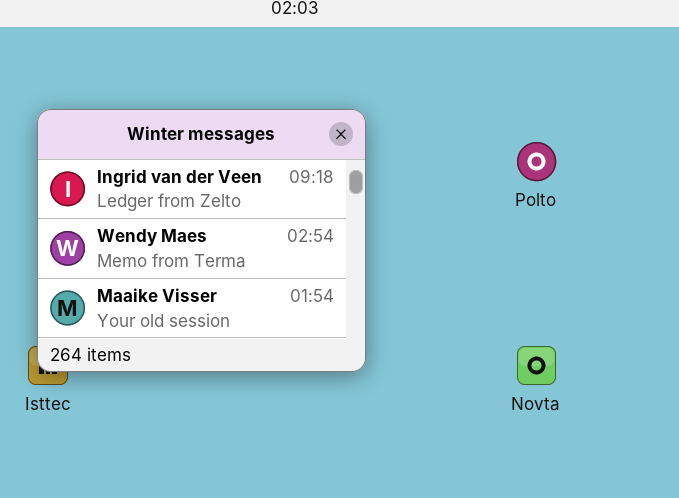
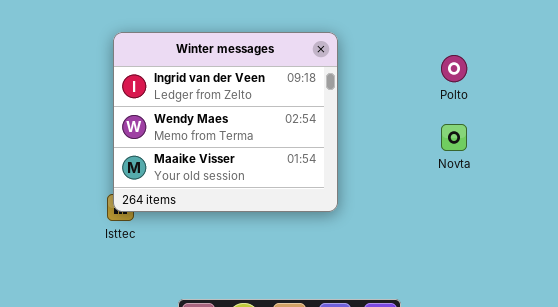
Novta: [517,346,556,385] -> [441,124,467,151], moved

